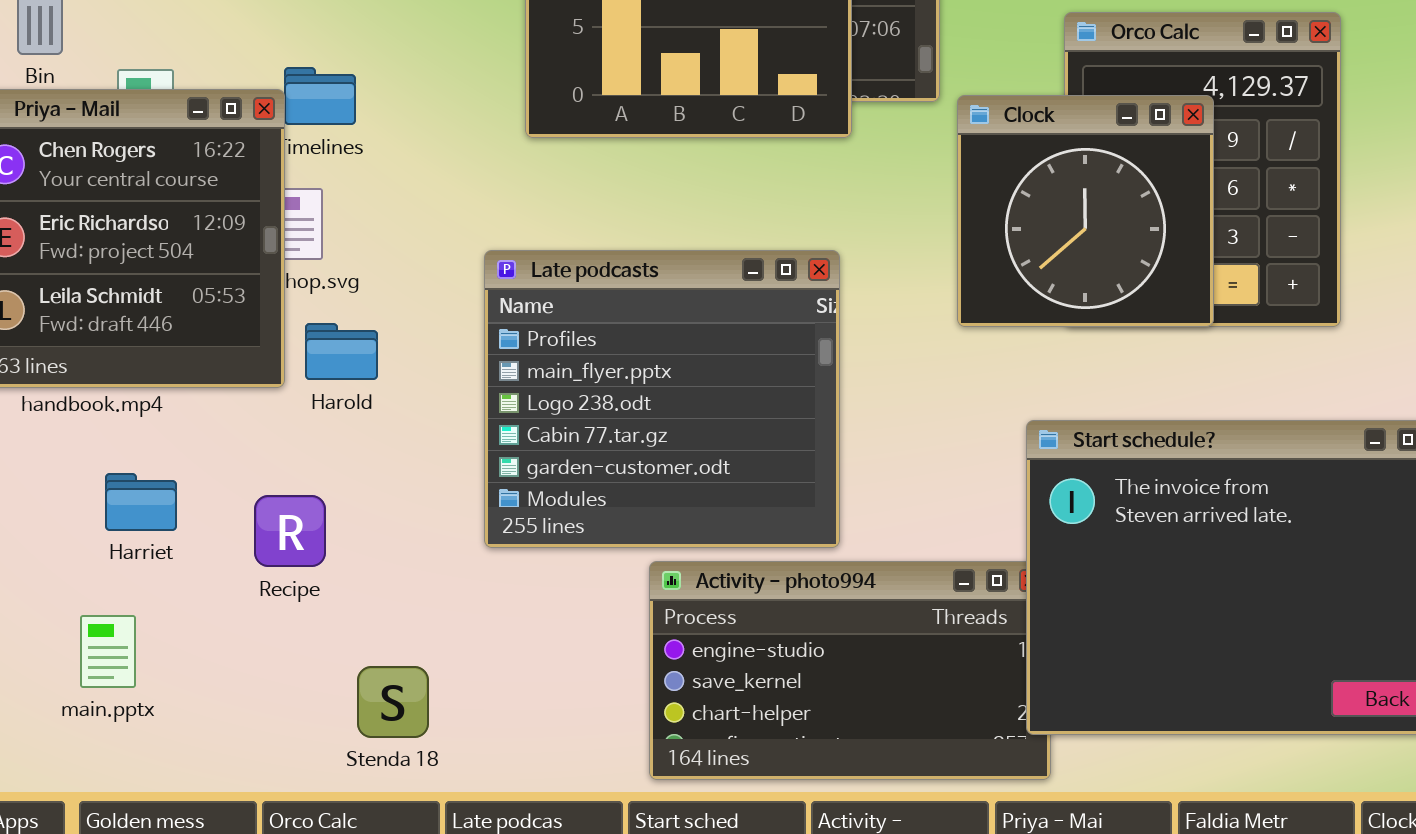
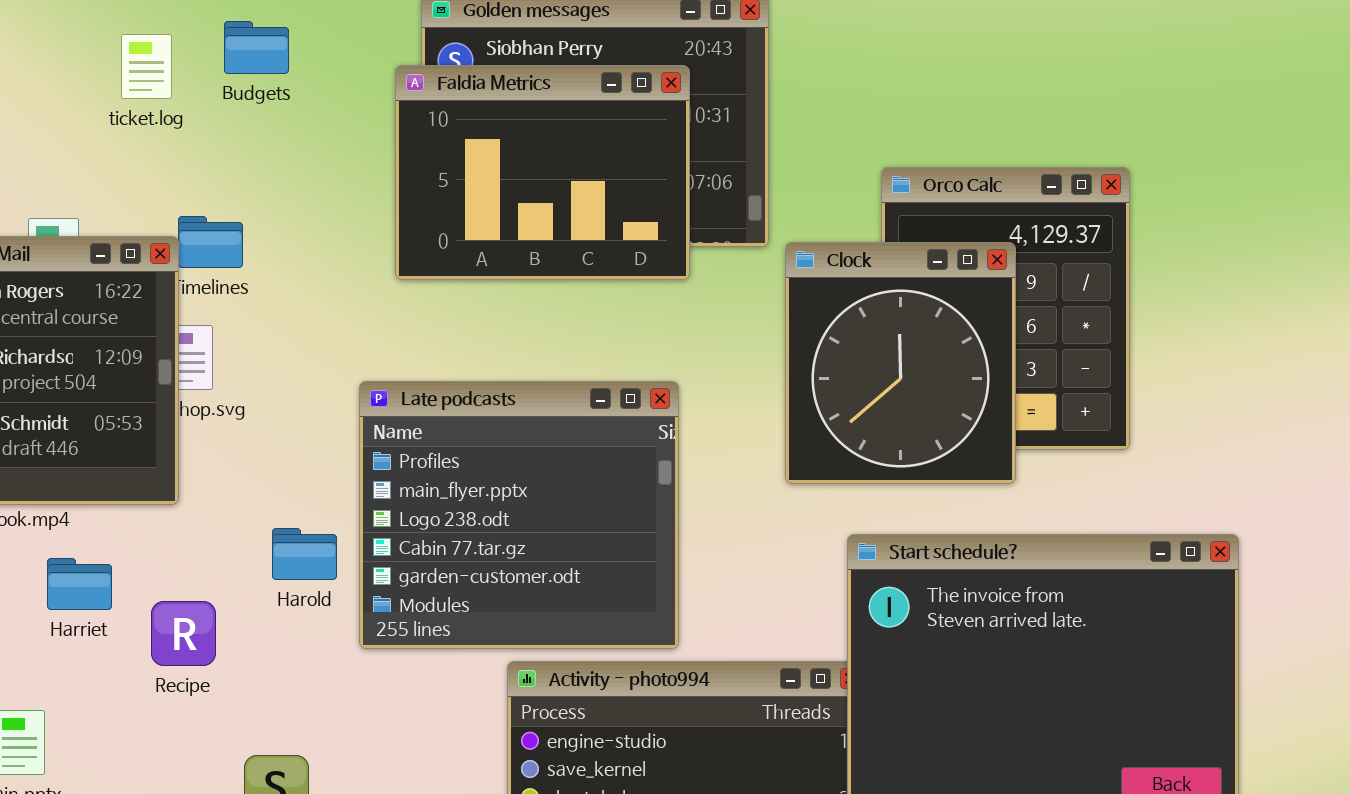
Clock: [957,95,1214,327] -> [785,242,1016,484], resized
Harold: [305,323,378,380] -> [272,528,337,580], moved
Harriet: [105,473,177,531] -> [47,558,112,610], moved

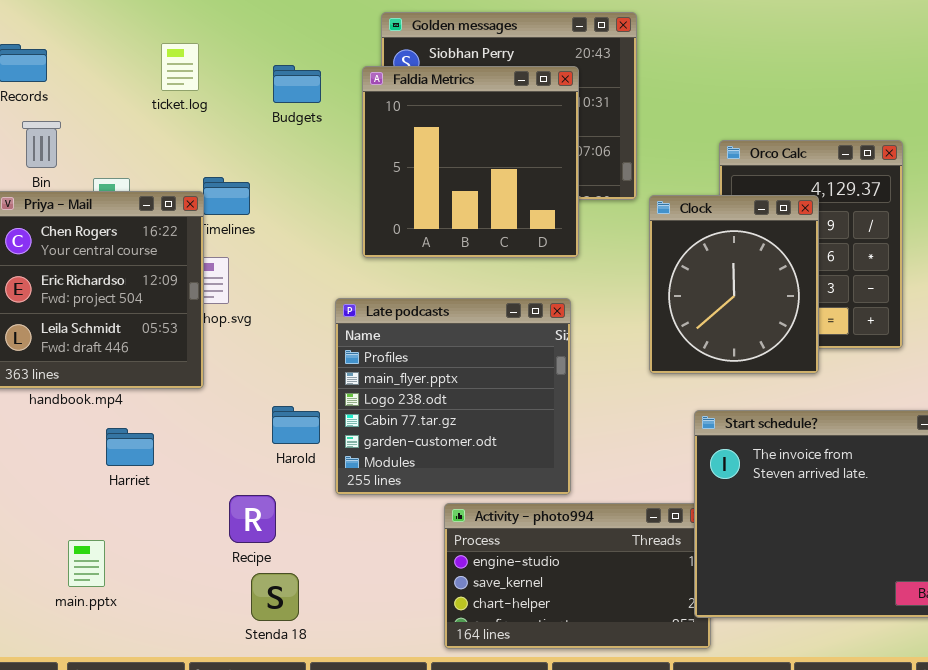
Budgets: [224,21,289,74] -> [273,65,321,103], moved
Faldia Metrics: [395,65,690,280] -> [362,66,579,258], resized
Recipe: [151,601,216,666] -> [229,495,276,543], moved

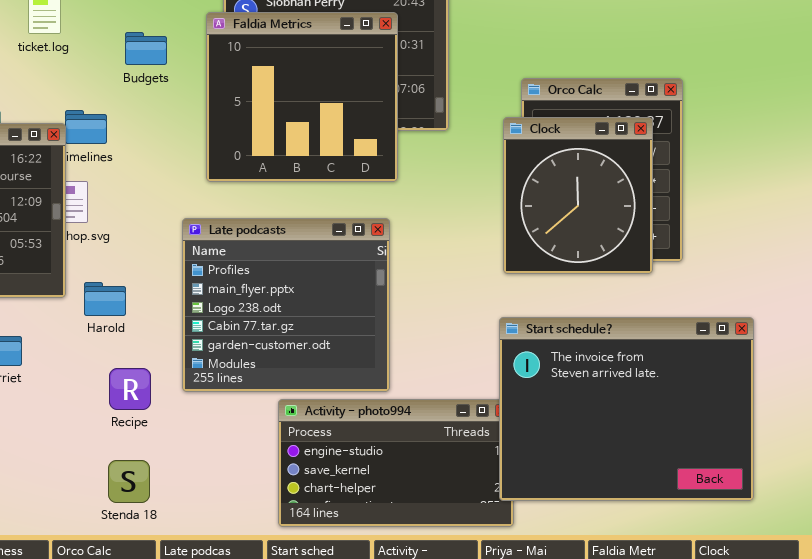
Budgets: [273,65,321,103] -> [125,32,167,65], moved
Clock: [649,195,819,374] -> [503,117,653,274], moved
Harold: [272,406,320,444] -> [84,282,126,316], moved
Recipe: [229,495,276,543] -> [109,368,151,410], moved

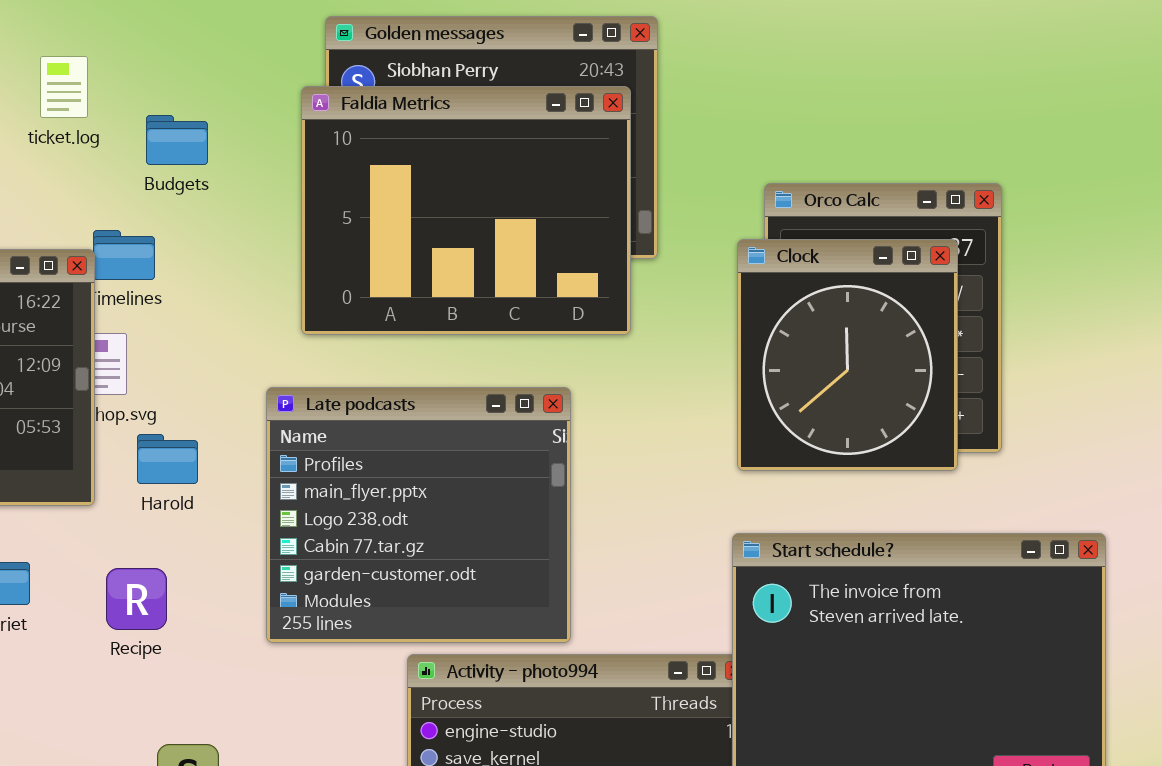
Faldia Metrics: [206,12,398,182] -> [301,86,631,335], resized
Budgets: [125,32,167,65] -> [146,115,208,165], moved
Harold: [84,282,126,316] -> [137,434,198,484], moved
Recipe: [109,368,151,410] -> [106,568,167,630], moved

